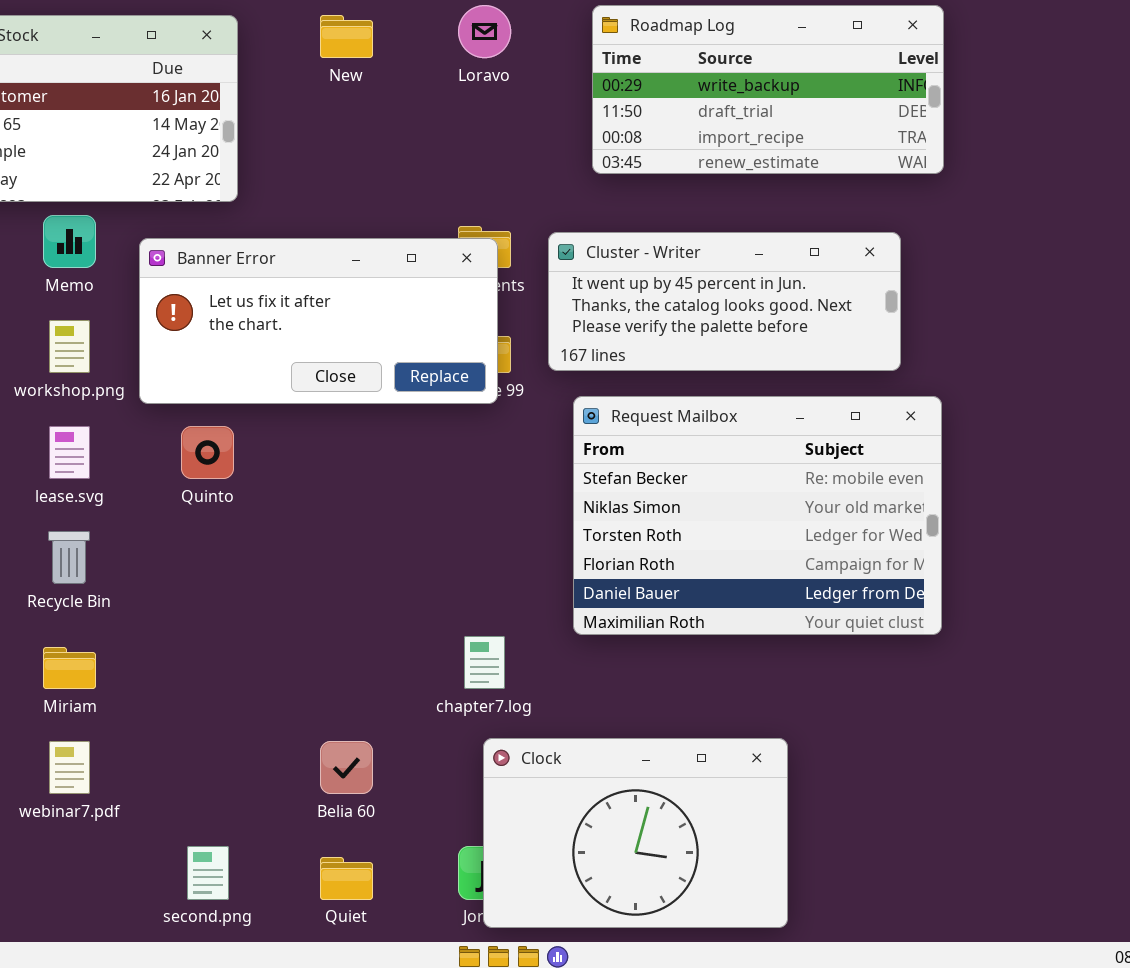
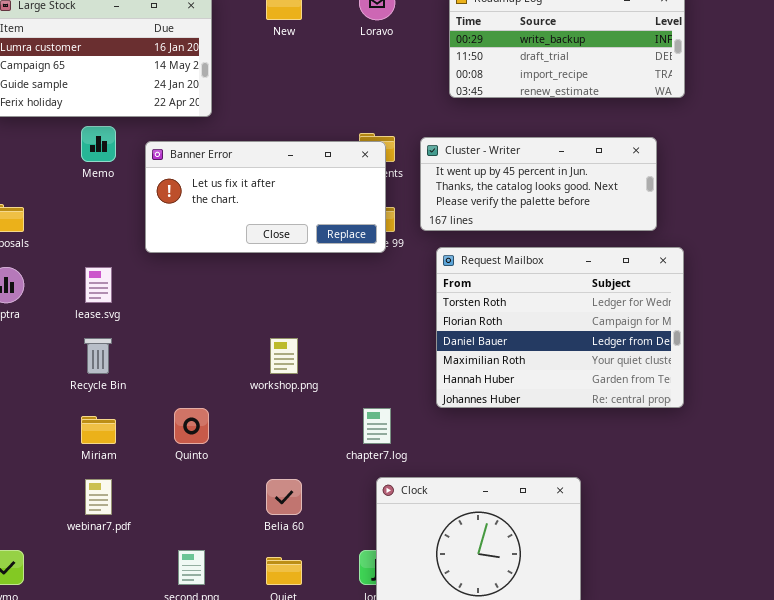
workshop.png: [49,320,90,373] -> [270,338,298,374], moved
Request Mailbox: [573,396,942,635] -> [436,247,684,408], scrolled down 2 rows
Quinto: [181,426,234,479] -> [174,408,209,444], moved

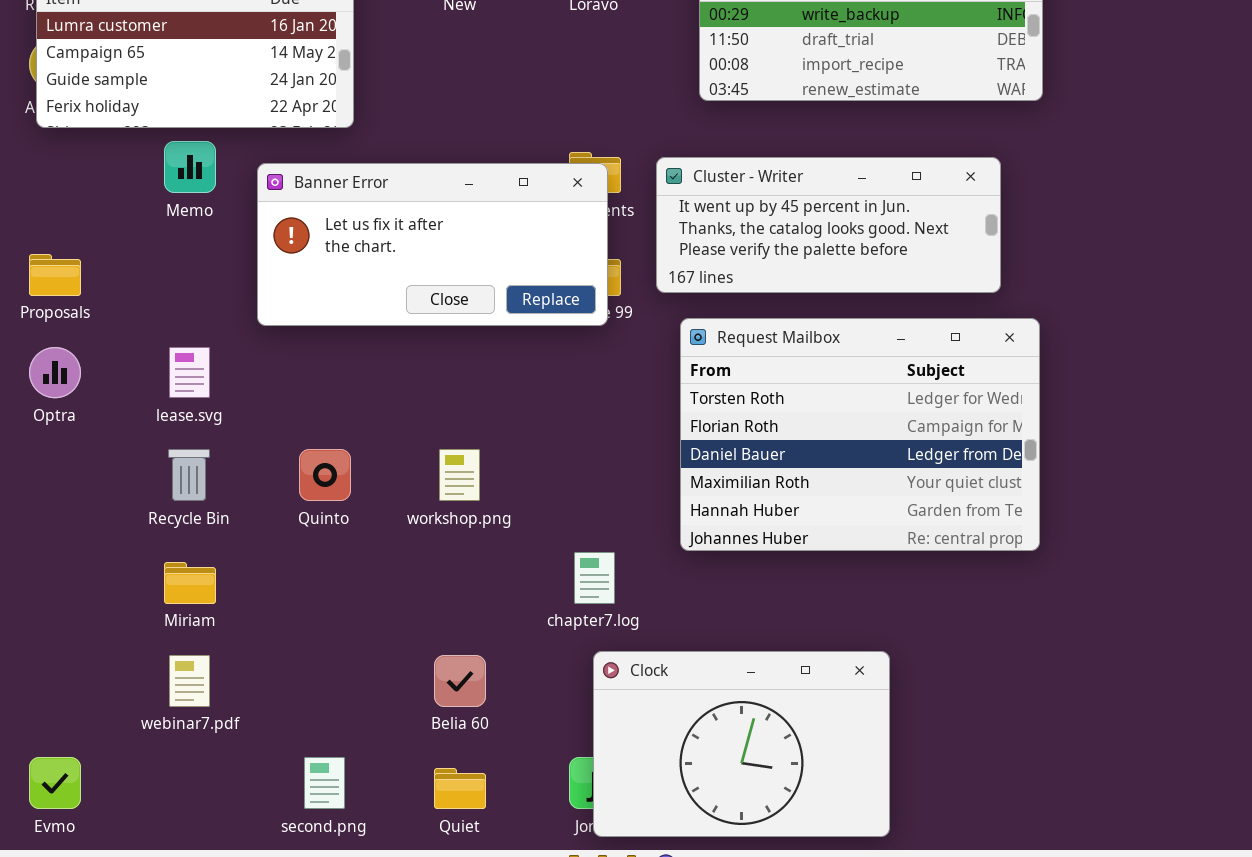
Quinto: [174,408,209,444] -> [299,449,351,501], moved

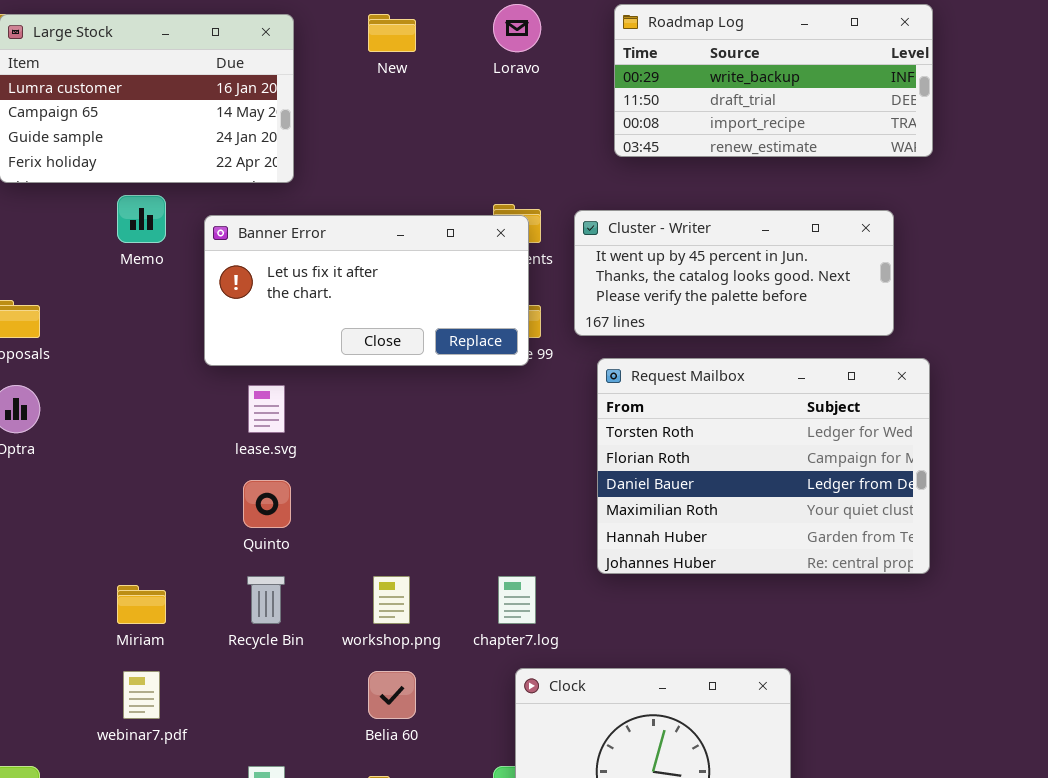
lease.svg: [169,347,210,398] -> [248,385,285,433], moved
Recycle Bin: [168,449,210,501] -> [247,576,285,624], moved
workshop.png: [439,449,480,501] -> [373,576,410,624], moved

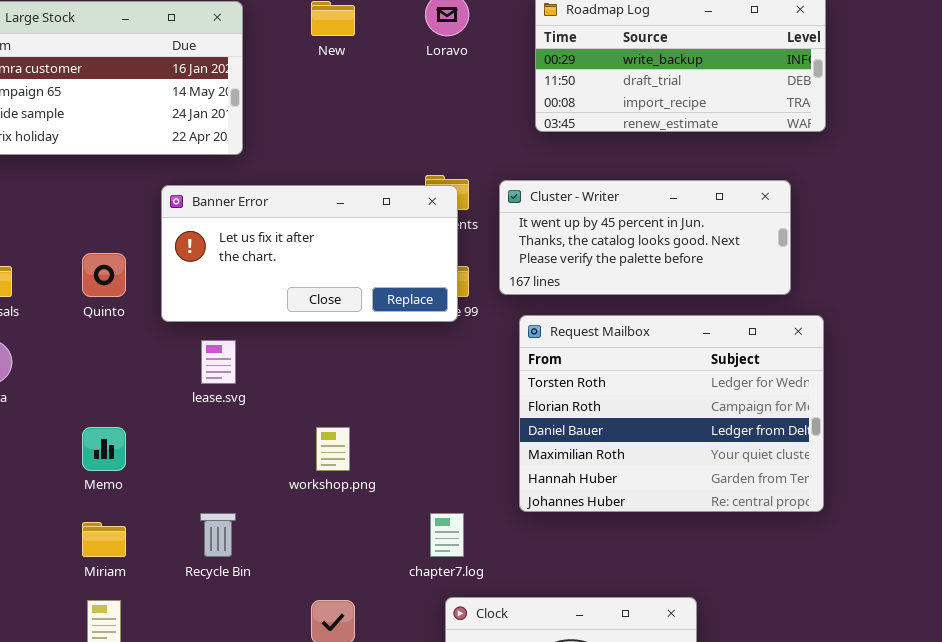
Memo: [117,195,166,243] -> [82,427,126,471], moved
Quinto: [243,480,291,528] -> [82,253,126,297], moved
workshop.png: [373,576,410,624] -> [316,427,350,471], moved

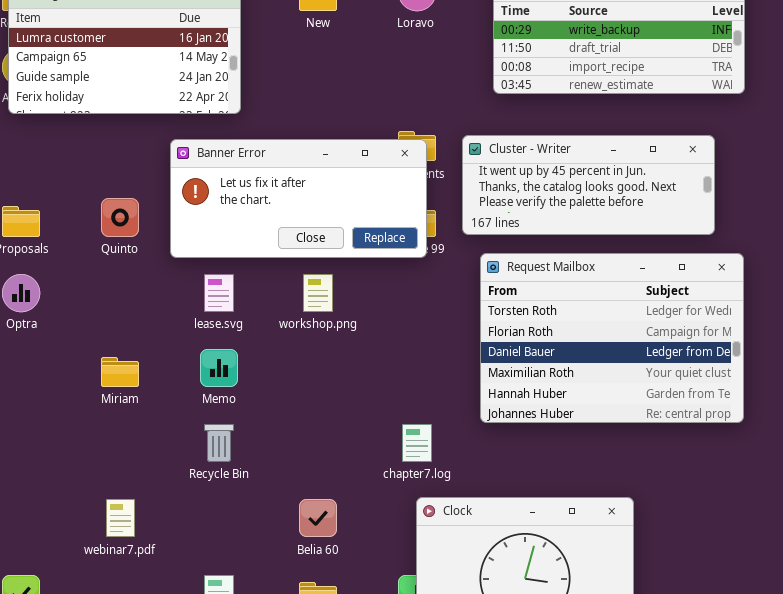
Memo: [82,427,126,471] -> [200,349,238,387], moved
workshop.png: [316,427,350,471] -> [303,274,333,312], moved
Miriam: [82,522,126,557] -> [101,357,139,387], moved

